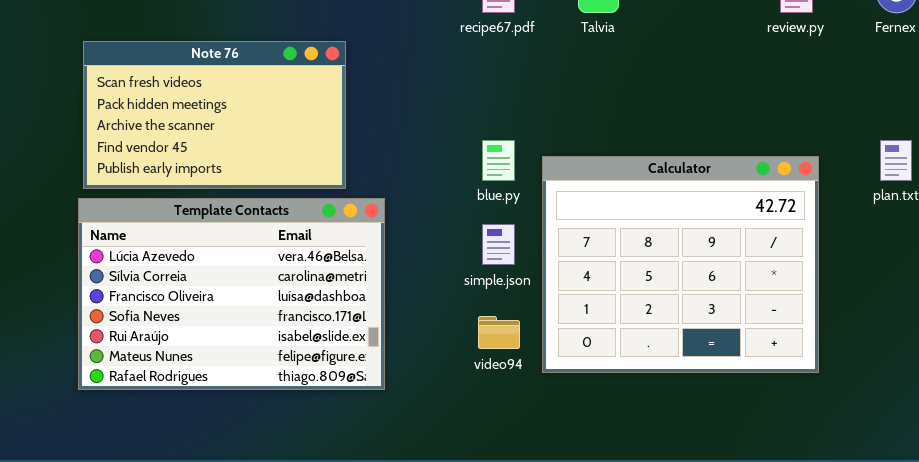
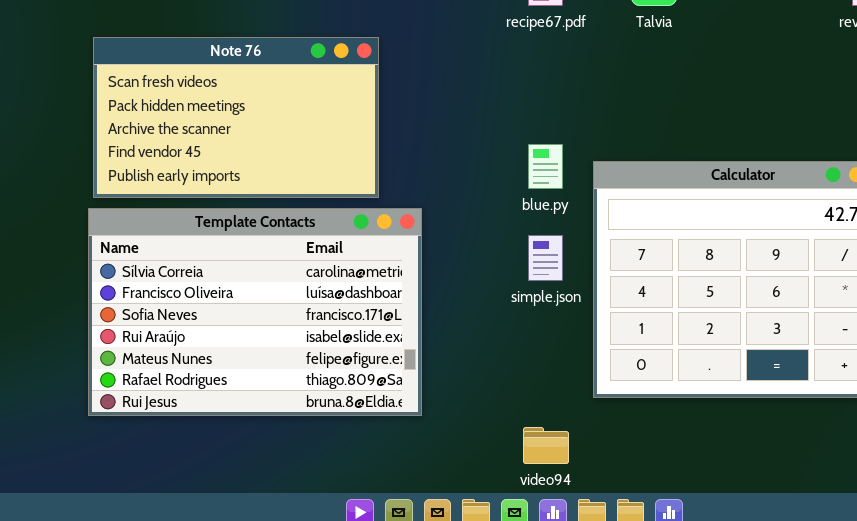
Template Contacts: [78,198,385,390] -> [88,208,422,416], scrolled down 1 row
video94: [478,316,520,349] -> [523,427,569,464], moved

